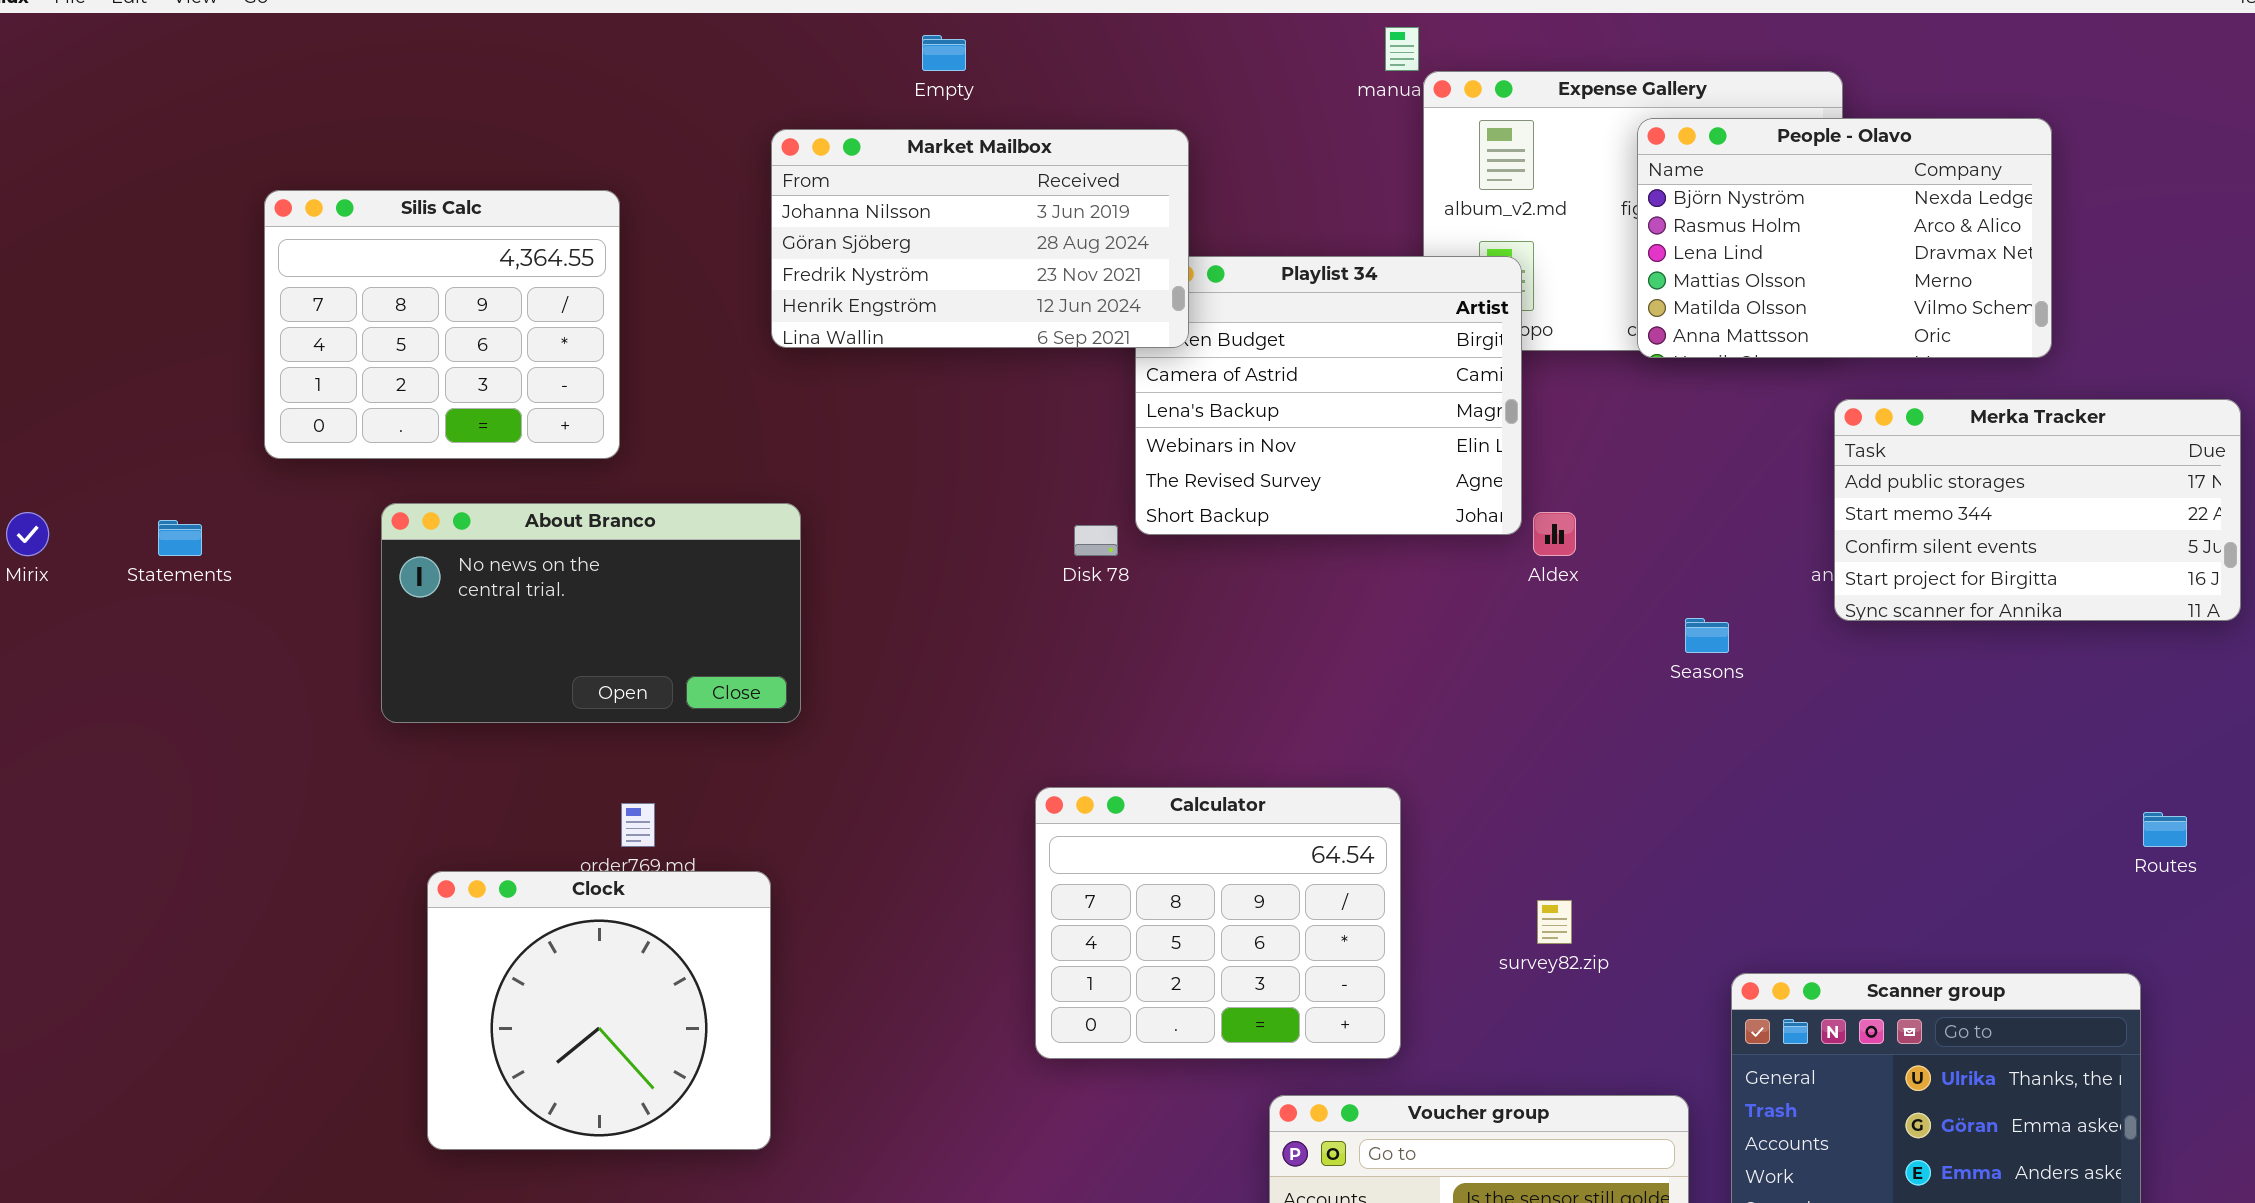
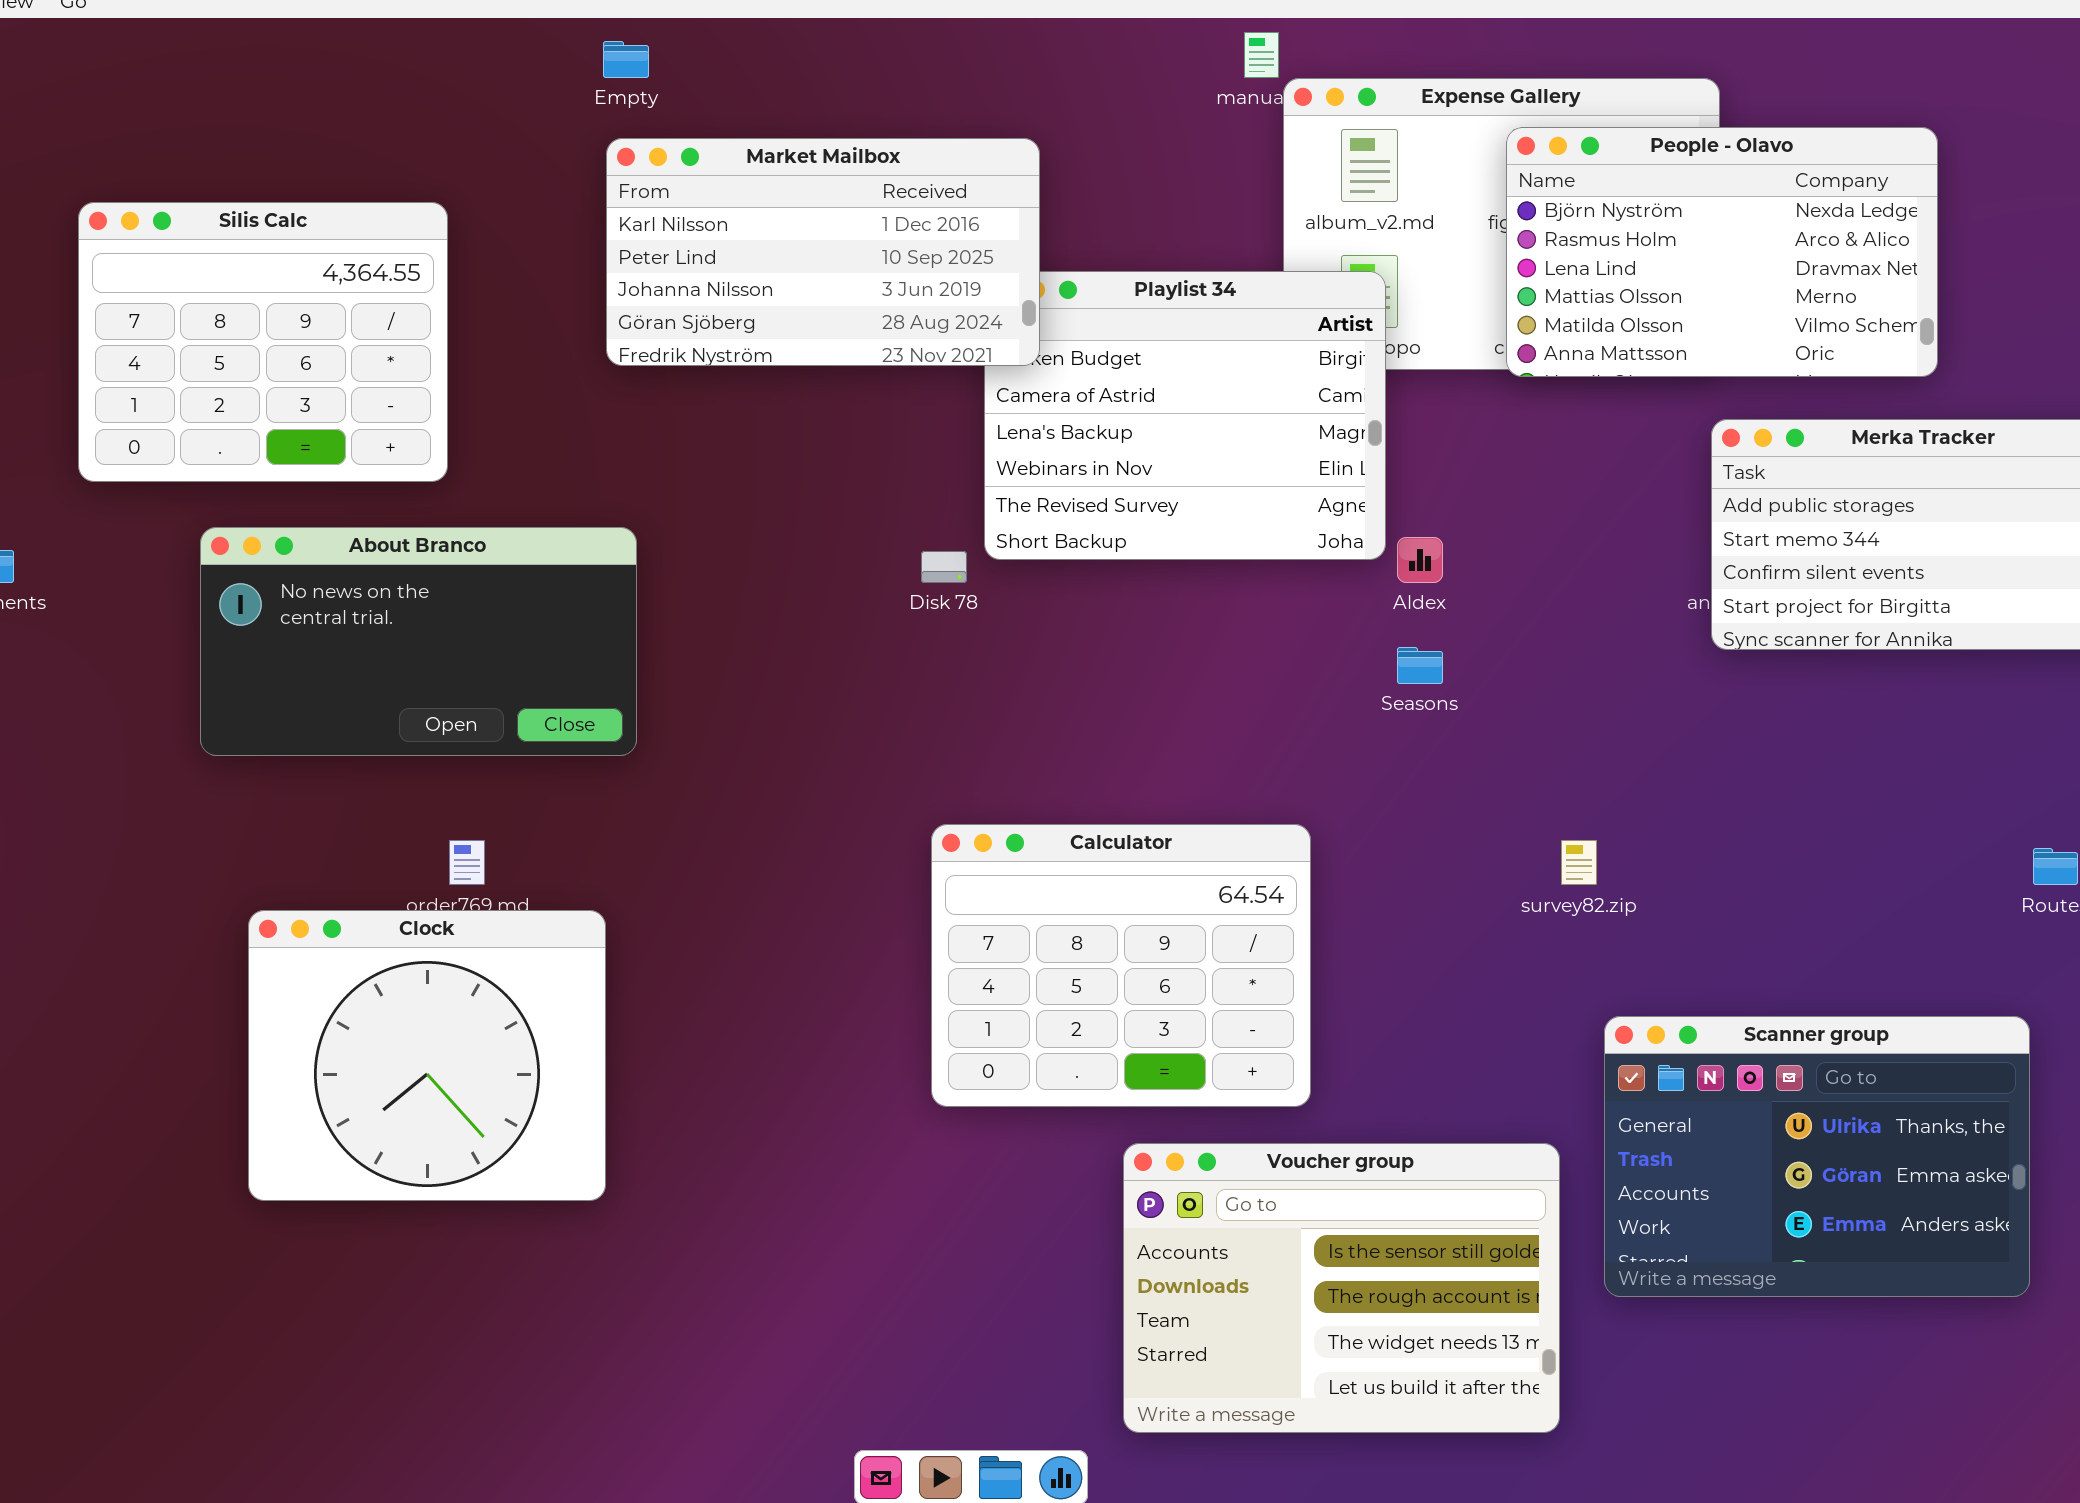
Empty: [922,35,966,71] -> [603,41,649,78], moved
Market Mailbox: [771,129,1189,348] -> [606,138,1040,366], scrolled up 2 rows
Seasons: [1685,618,1729,653] -> [1397,647,1443,684], moved
Calculator: [1035,787,1401,1059] -> [931,824,1311,1107], moved
survey82.zip: [1537,900,1572,944] -> [1561,840,1597,885], moved

